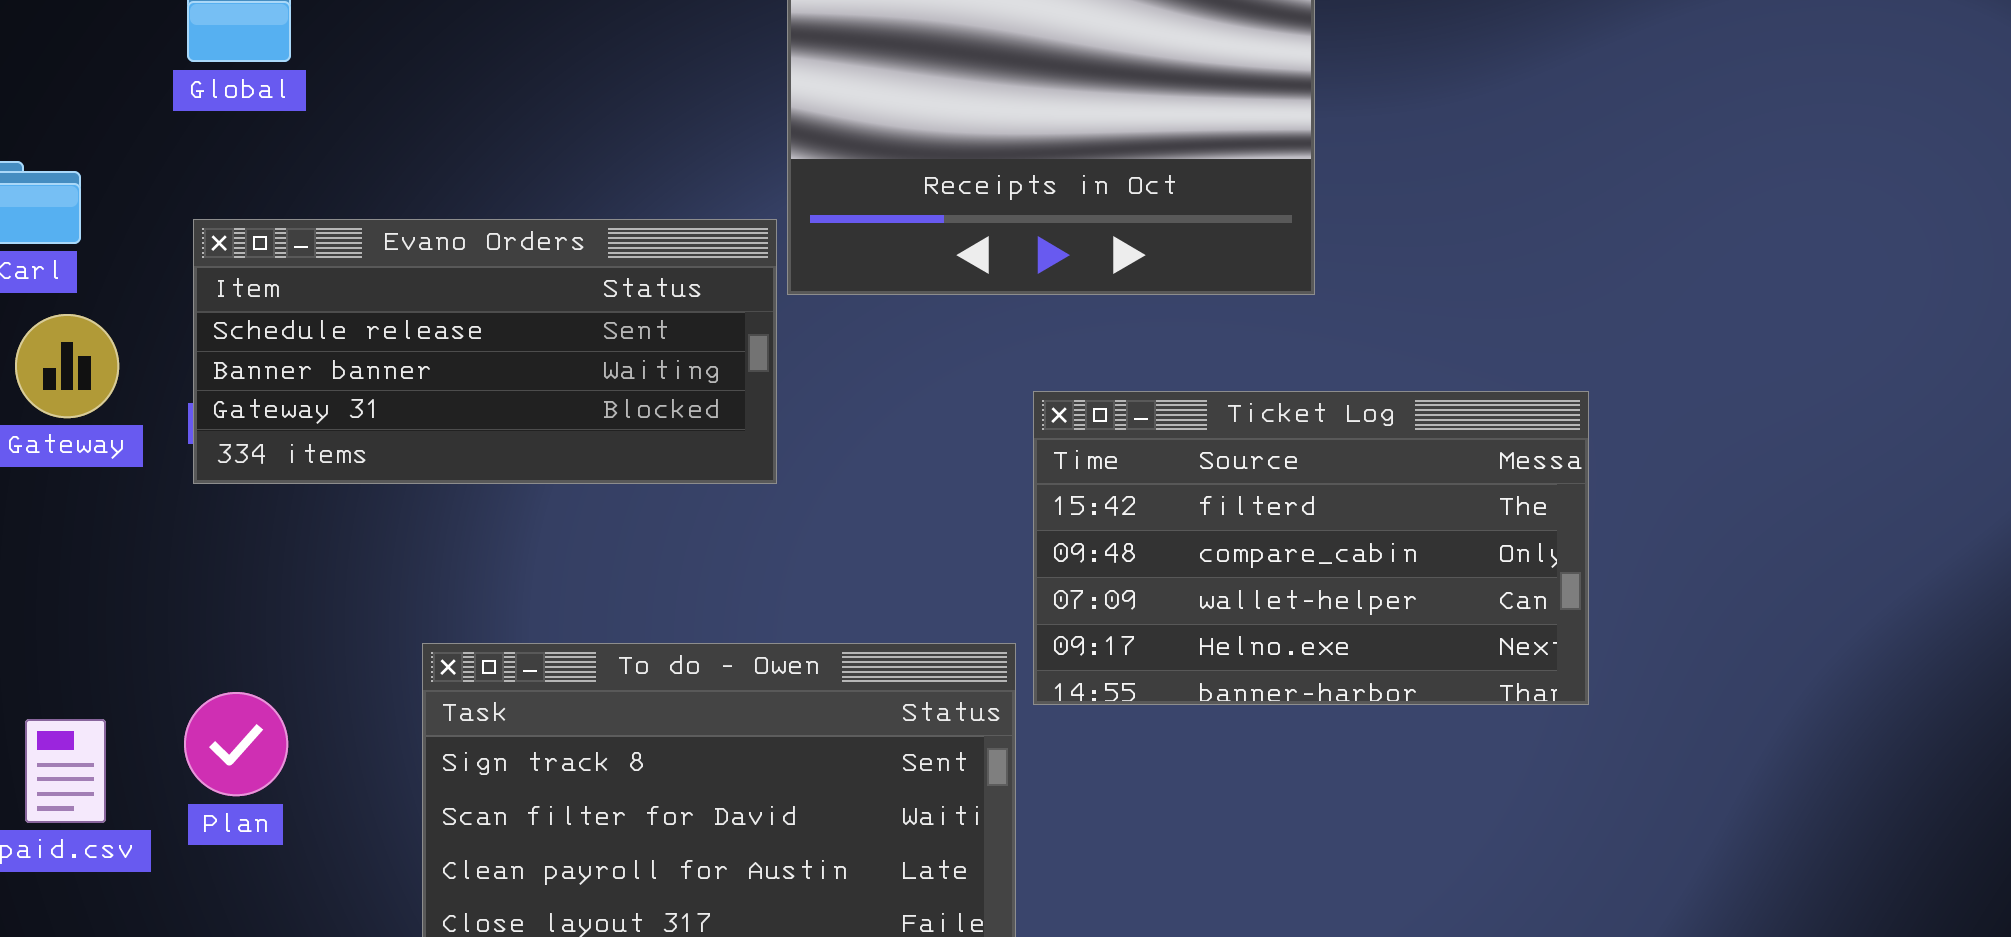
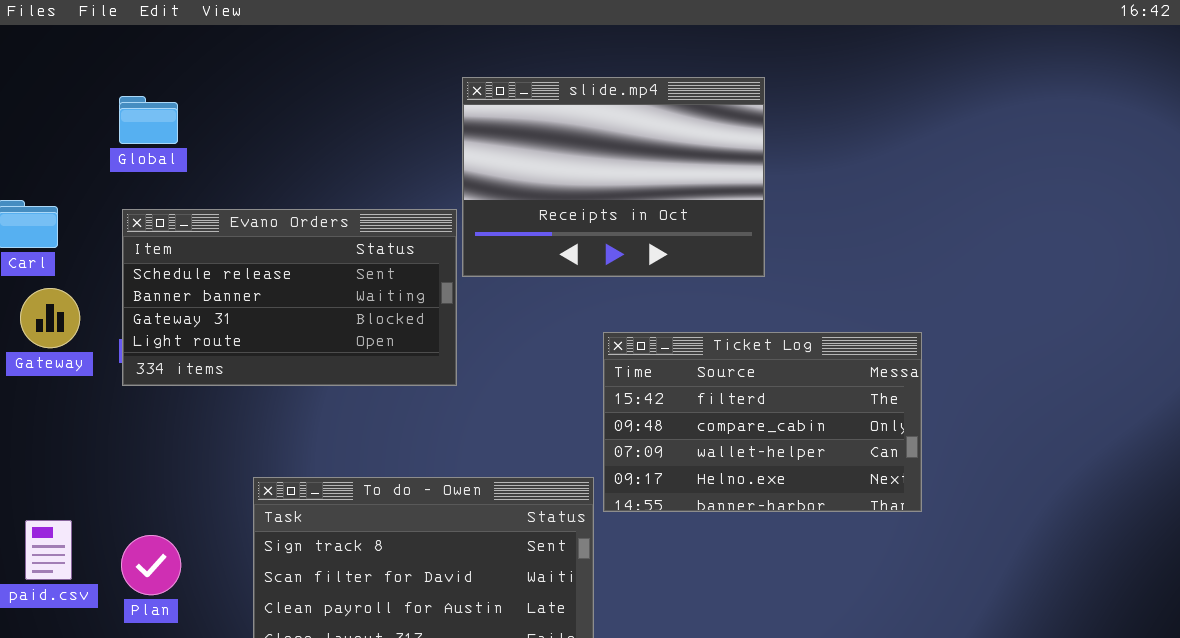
Evano Orders: [193,219,777,484] -> [122,209,457,386], resized
Plan: [184,692,288,796] -> [121,535,181,595], moved

